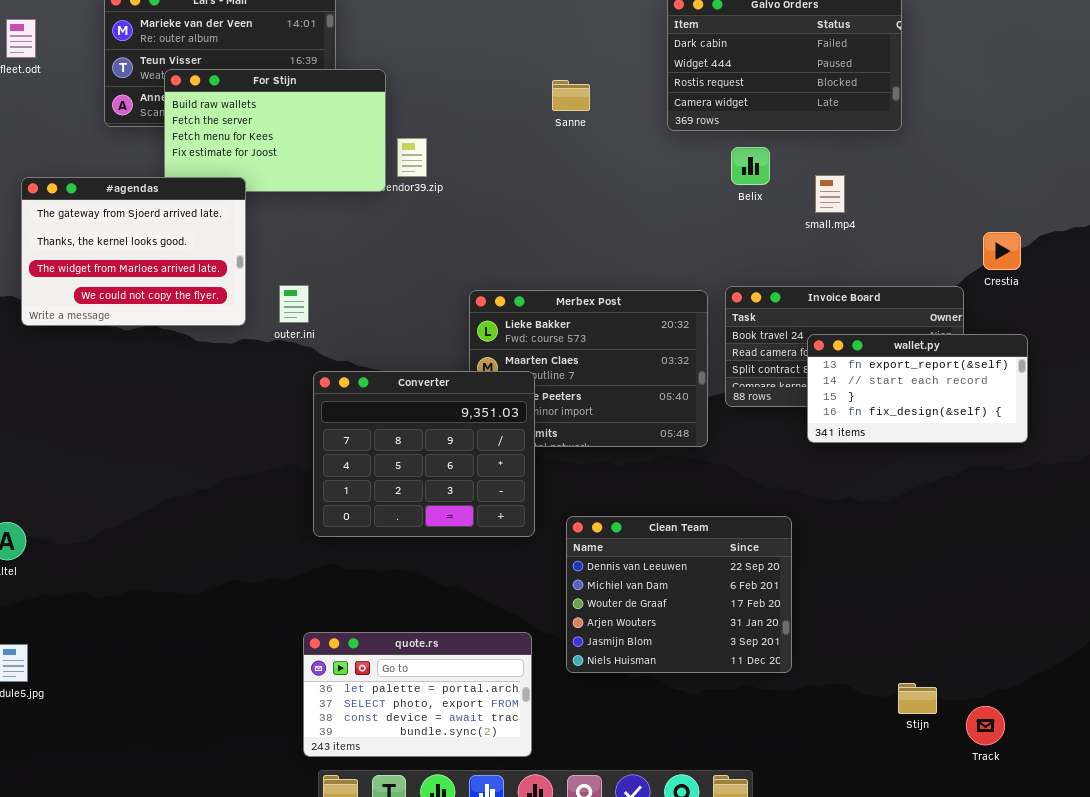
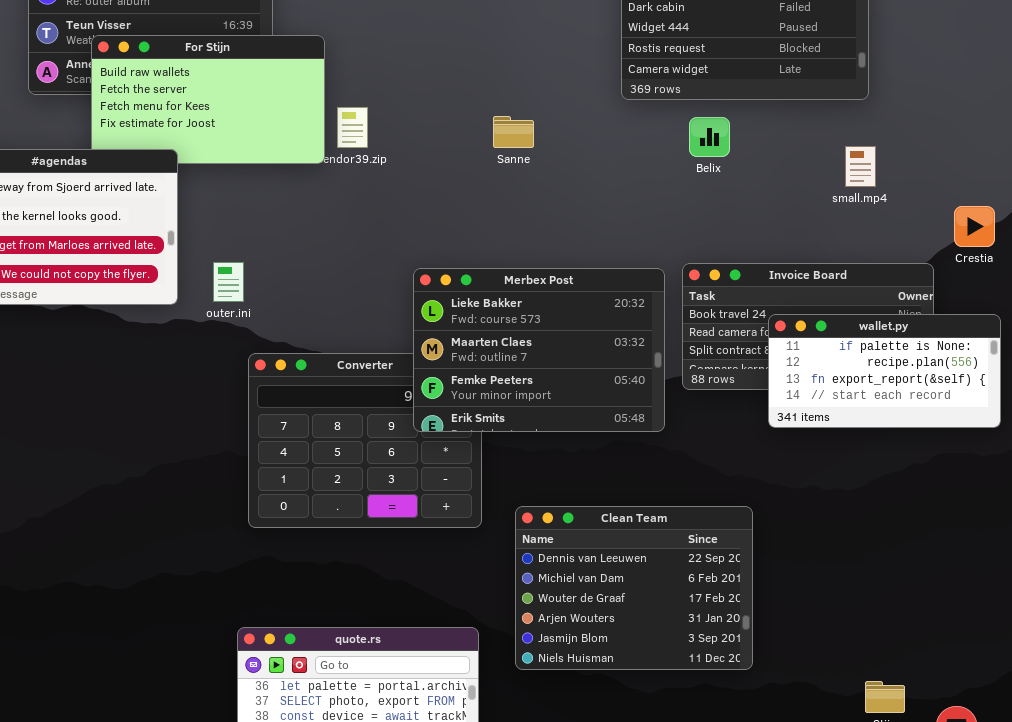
Sanne: [552,80,590,111] -> [493,116,534,148], moved
small.mp4: [815,175,845,213] -> [845,146,876,187], moved
Merbex Post: [469,290,708,447] -> [413,268,665,432], raised
wallet.py: [807,334,1028,443] -> [768,314,1001,428], scrolled up 2 rows

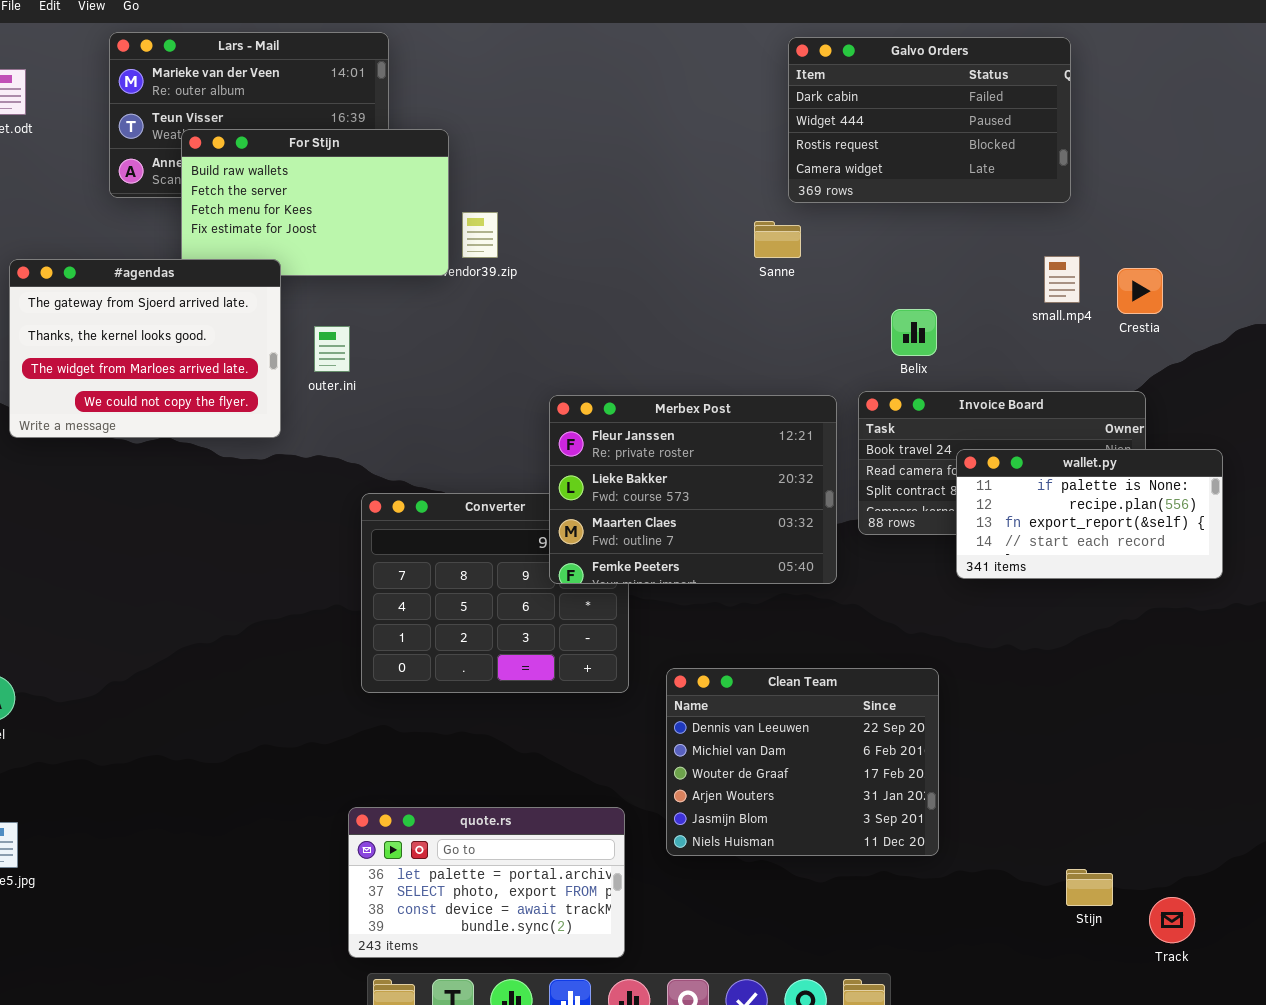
Sanne: [493,116,534,148] -> [754,221,801,258], moved
Belix: [689,117,730,157] -> [891,309,937,356], moved
Crestia: [954,206,995,247] -> [1117,268,1163,314], moved
outer.ini: [213,262,244,302] -> [314,326,350,372], moved
Merbex Post: [413,268,665,432] -> [549,395,837,584], scrolled up 1 row

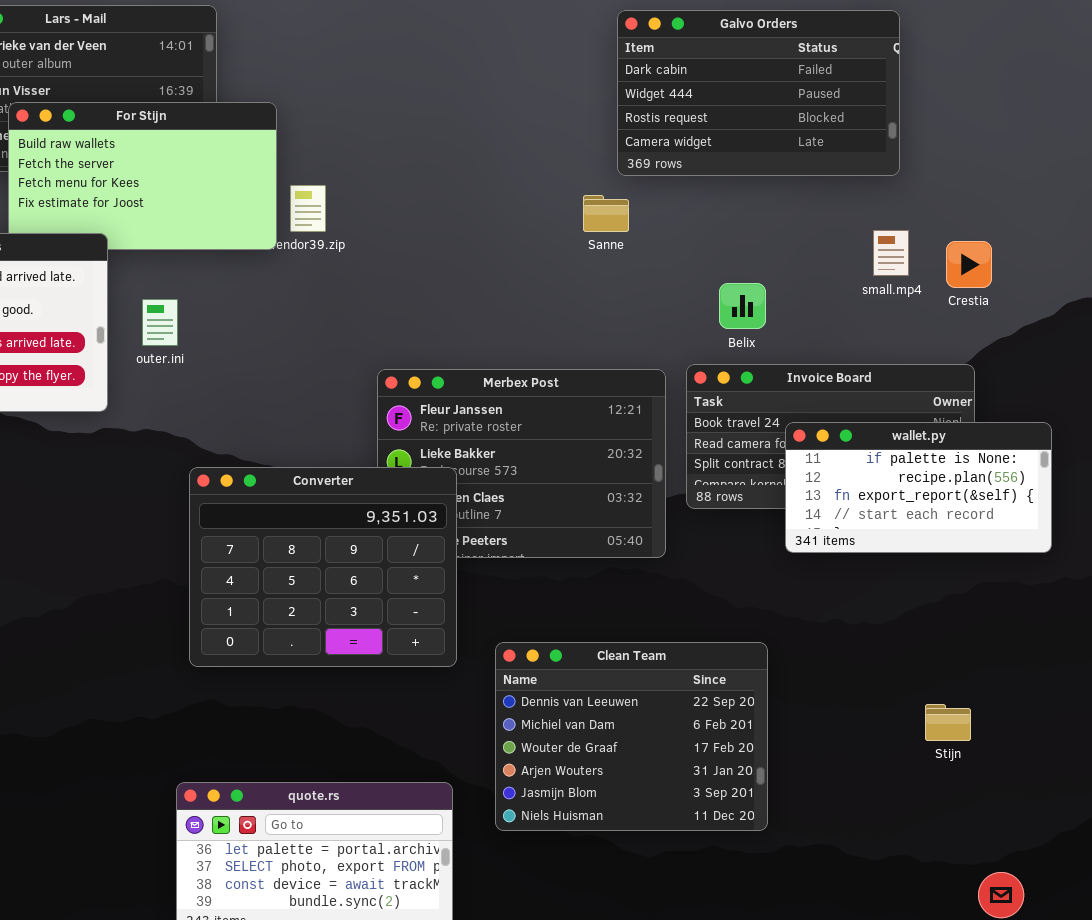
Converter: [361,493,629,693] -> [189,467,457,667], raised
Stijn: [1066,869,1113,906] -> [925,704,971,741], moved

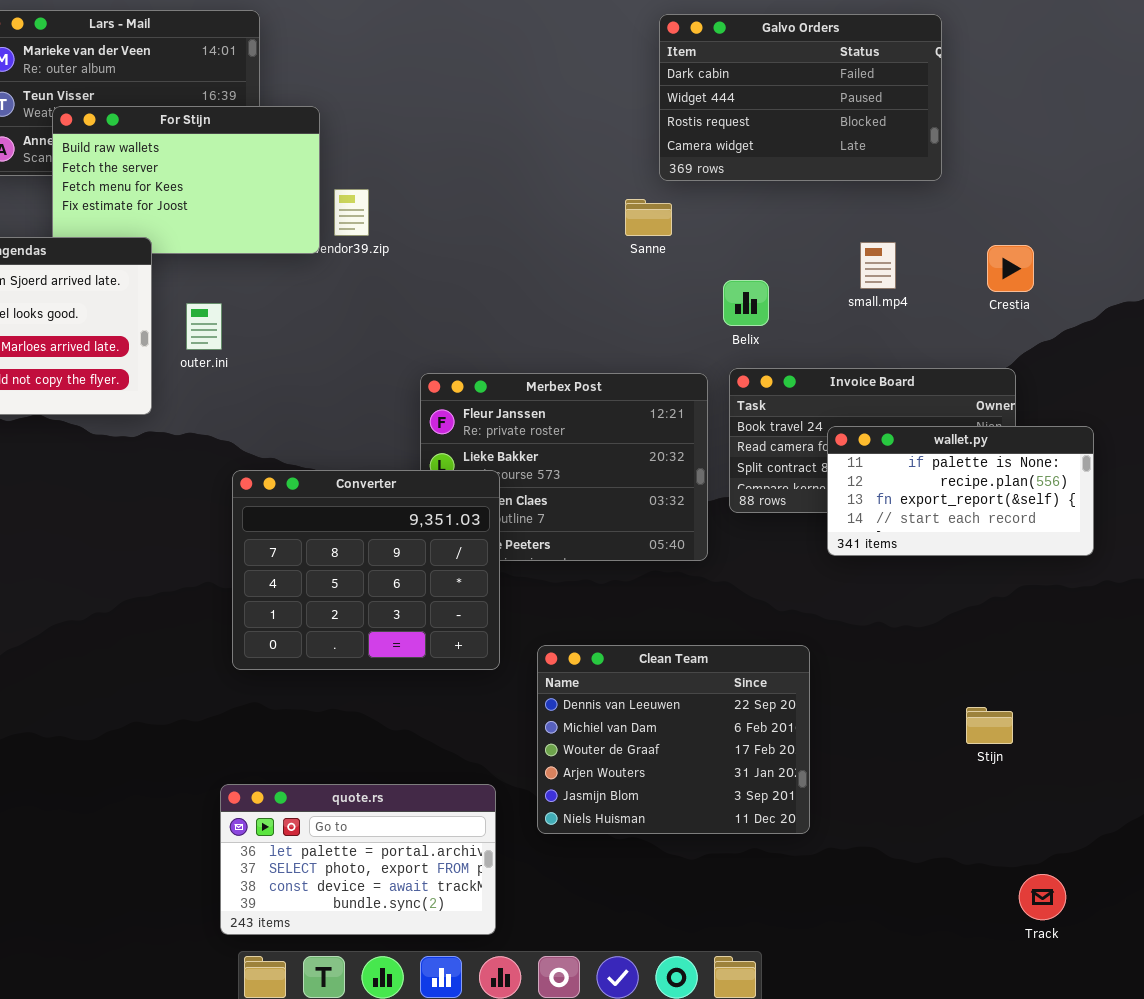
small.mp4: [873,230,909,276] -> [860,242,896,289], moved
Belix: [719,283,766,329] -> [723,280,769,326], moved

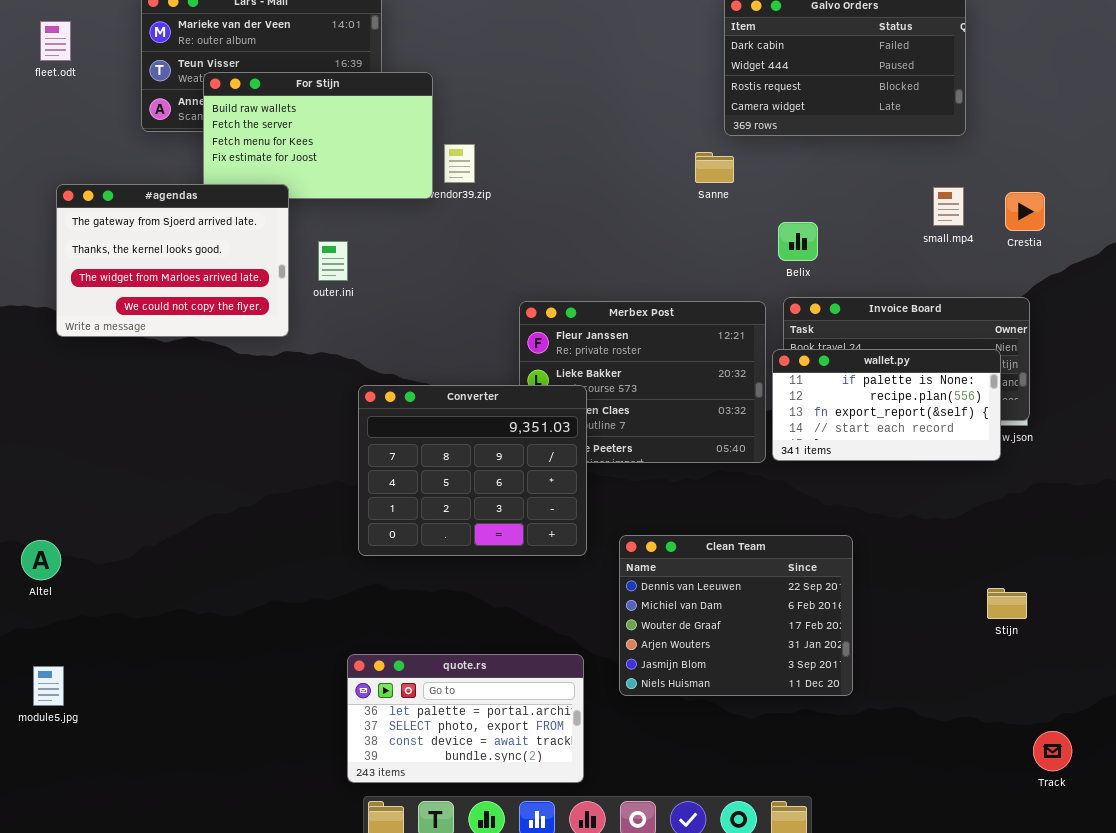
small.mp4: [860,242,896,289] -> [933,187,964,226], moved
wallet.py: [827,426,1094,556] -> [772,349,1001,461], moved

